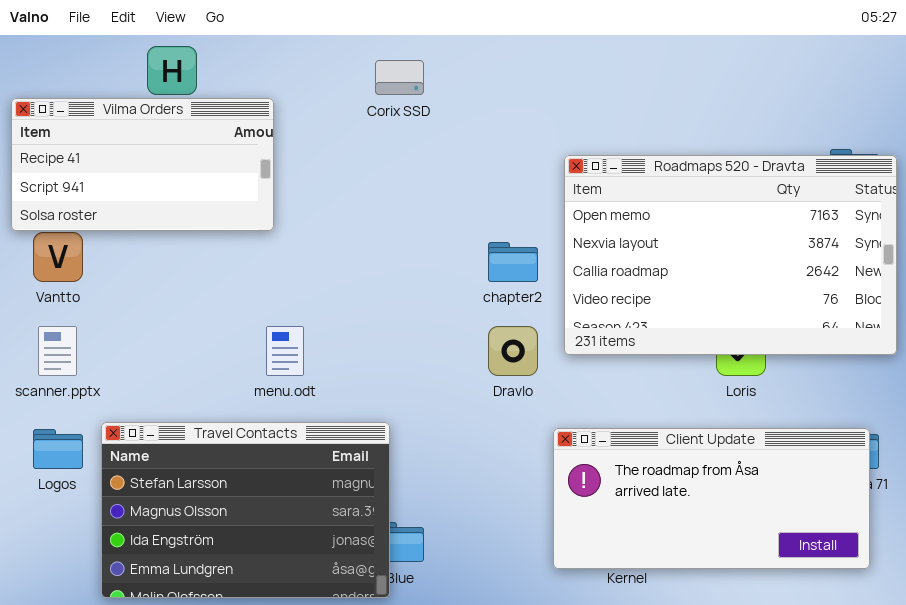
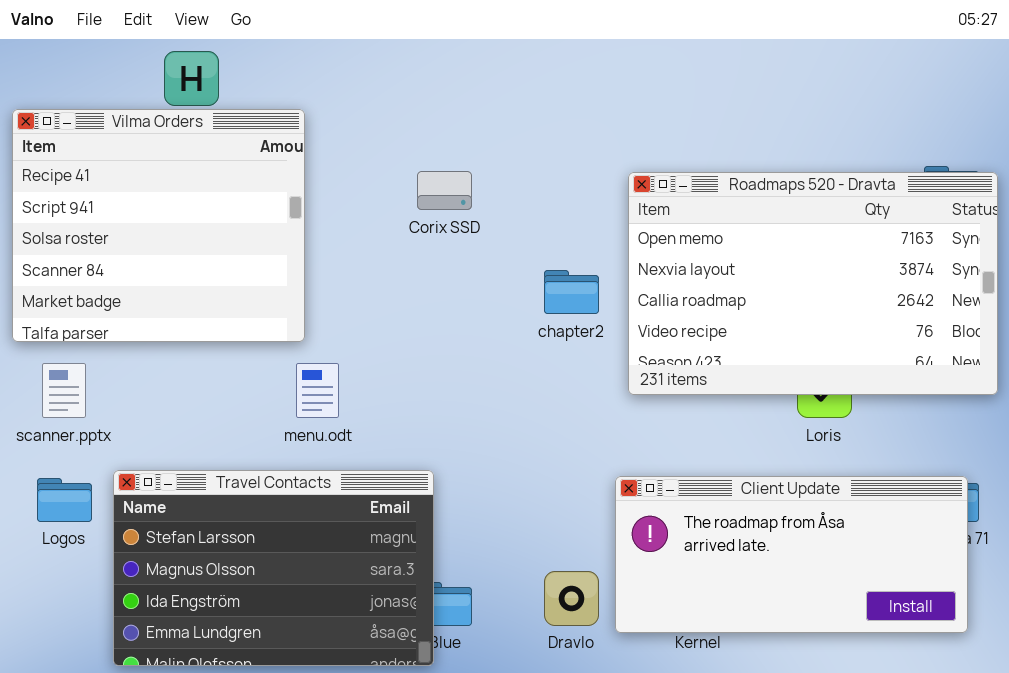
Corix SSD: [375,60,424,95] -> [417,171,472,210], moved
Vilma Orders: [11,98,274,231] -> [12,109,305,342], resized
Dravlo: [488,326,538,376] -> [544,571,599,626], moved

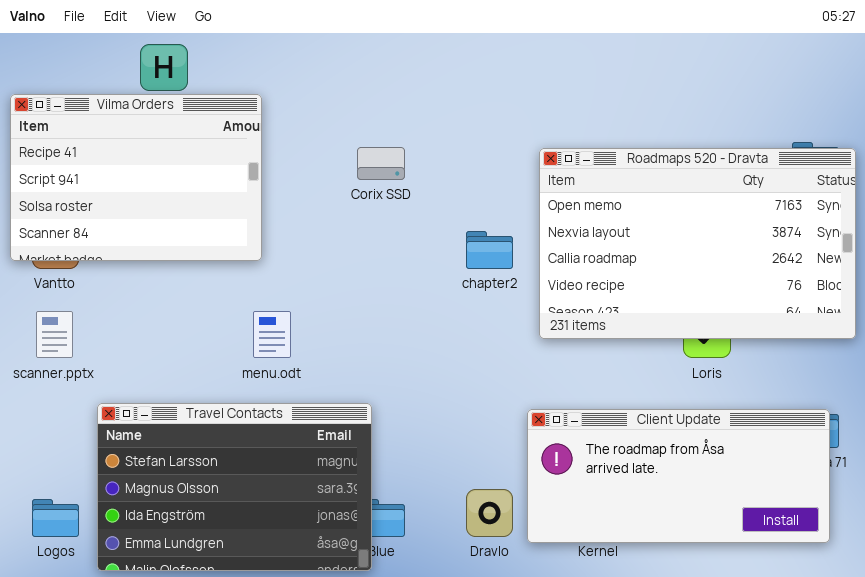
Vilma Orders: [12,109,305,342] -> [10,94,262,261], resized
Logos: [37,478,92,522] -> [32,499,79,537], moved

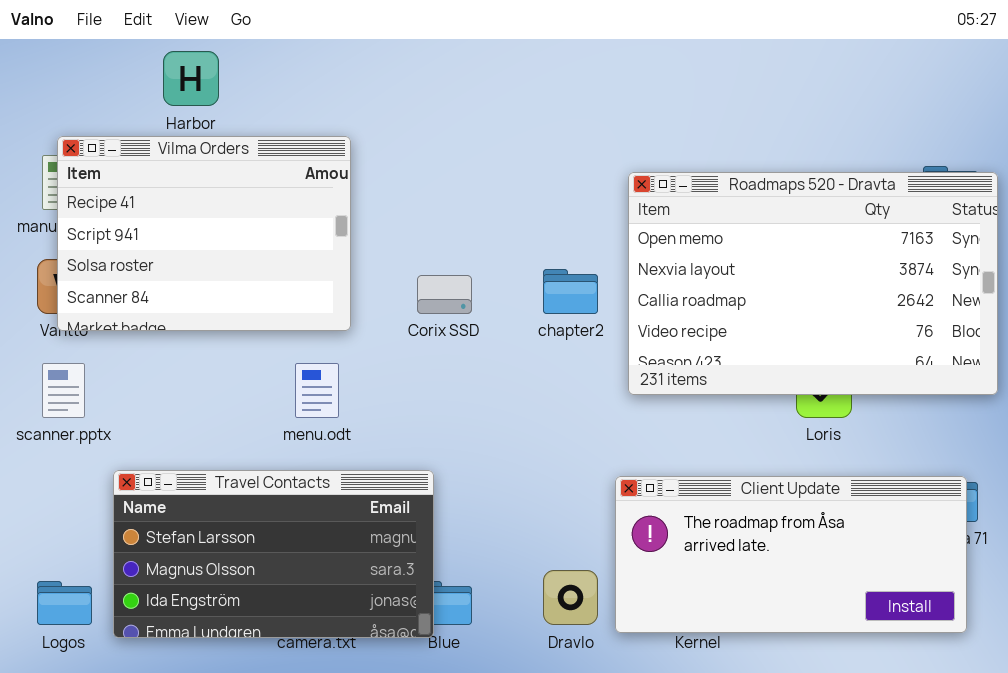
Vilma Orders: [10,94,262,261] -> [57,136,351,331], moved
Corix SSD: [357,147,405,180] -> [417,275,472,314], moved
Travel Contacts: [97,403,372,571] -> [113,470,434,638], resized

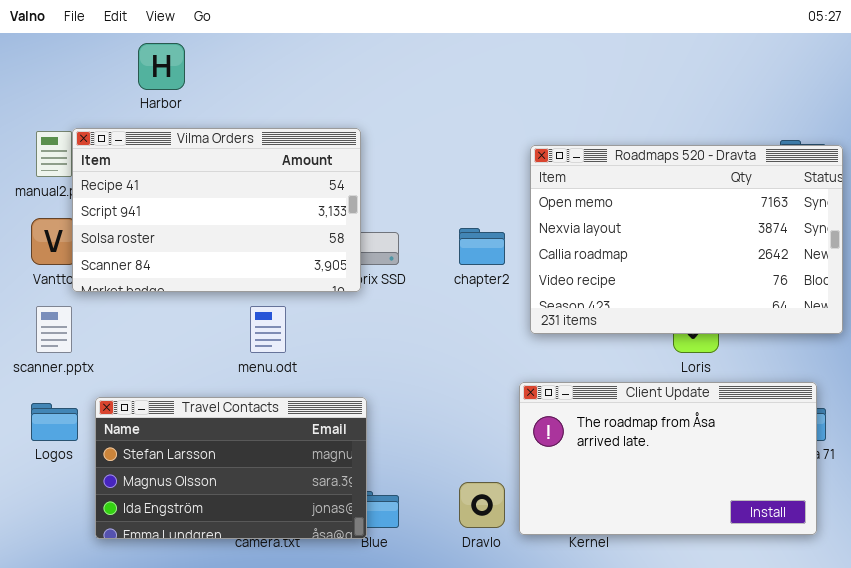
Vilma Orders: [57,136,351,331] -> [72,128,361,292], moved, resized
Client Update: [615,476,967,633] -> [519,382,817,535], resized
Logos: [37,581,92,625] -> [31,403,78,441], moved

